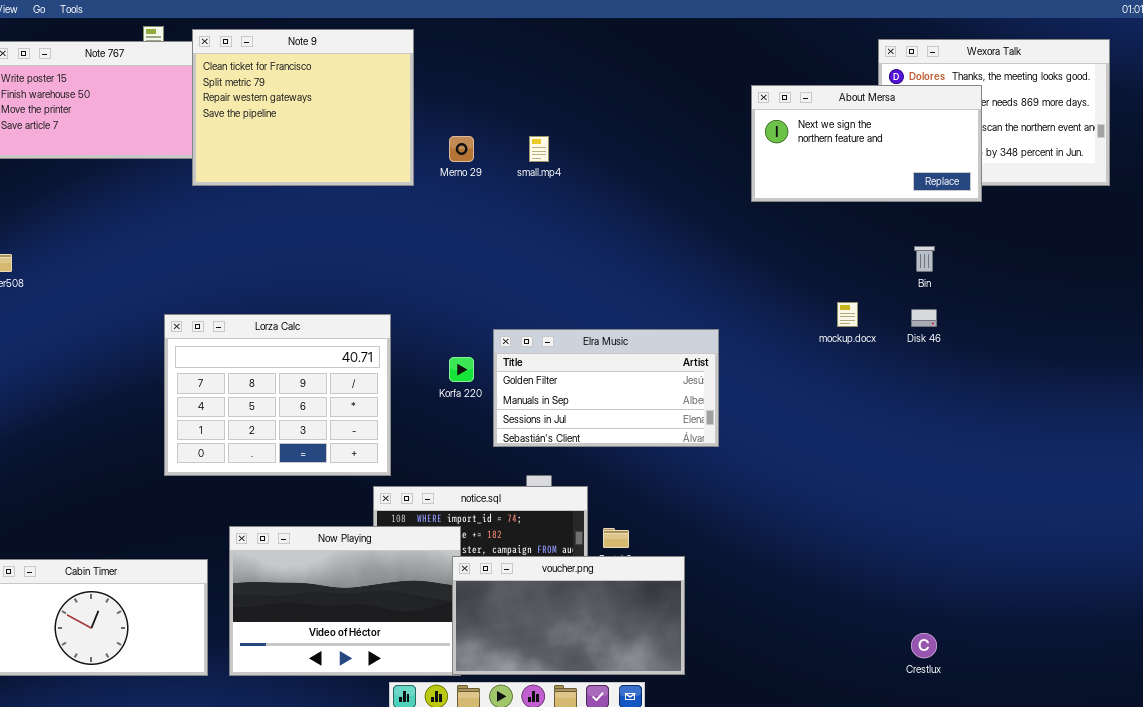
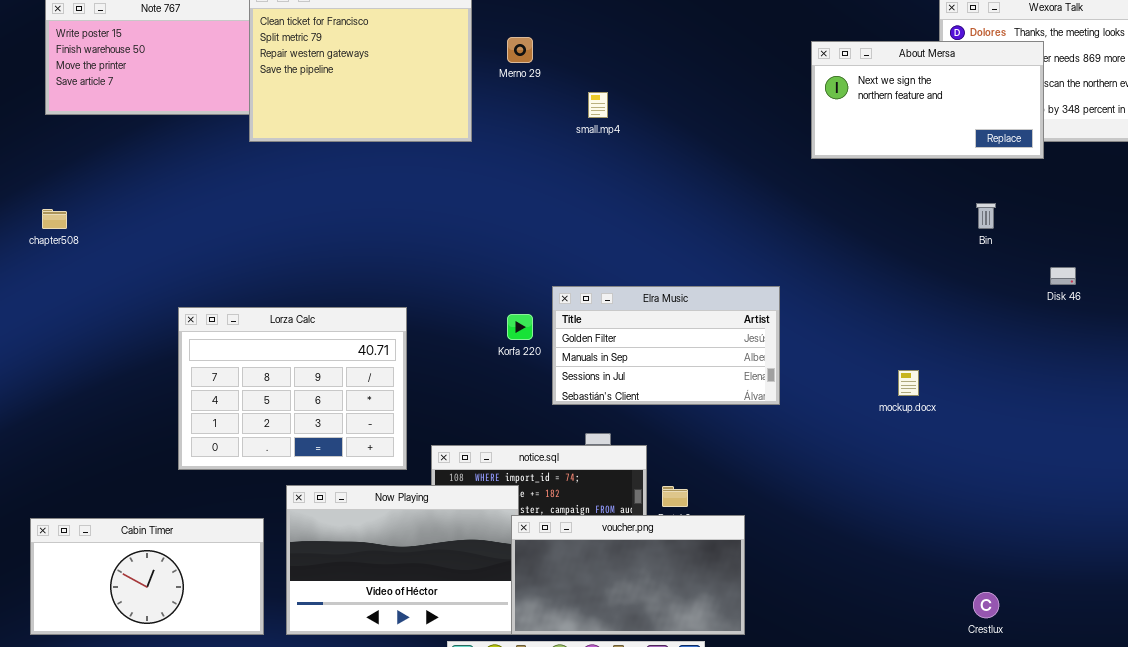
Merno 29: [449,136,474,162] -> [507,37,533,63], moved
mockup.docx: [837,302,858,327] -> [898,370,919,396], moved
Disk 46: [911,309,937,327] -> [1050,267,1076,285], moved
Lorza Calc: [164,314,391,476] -> [178,307,407,470], moved

